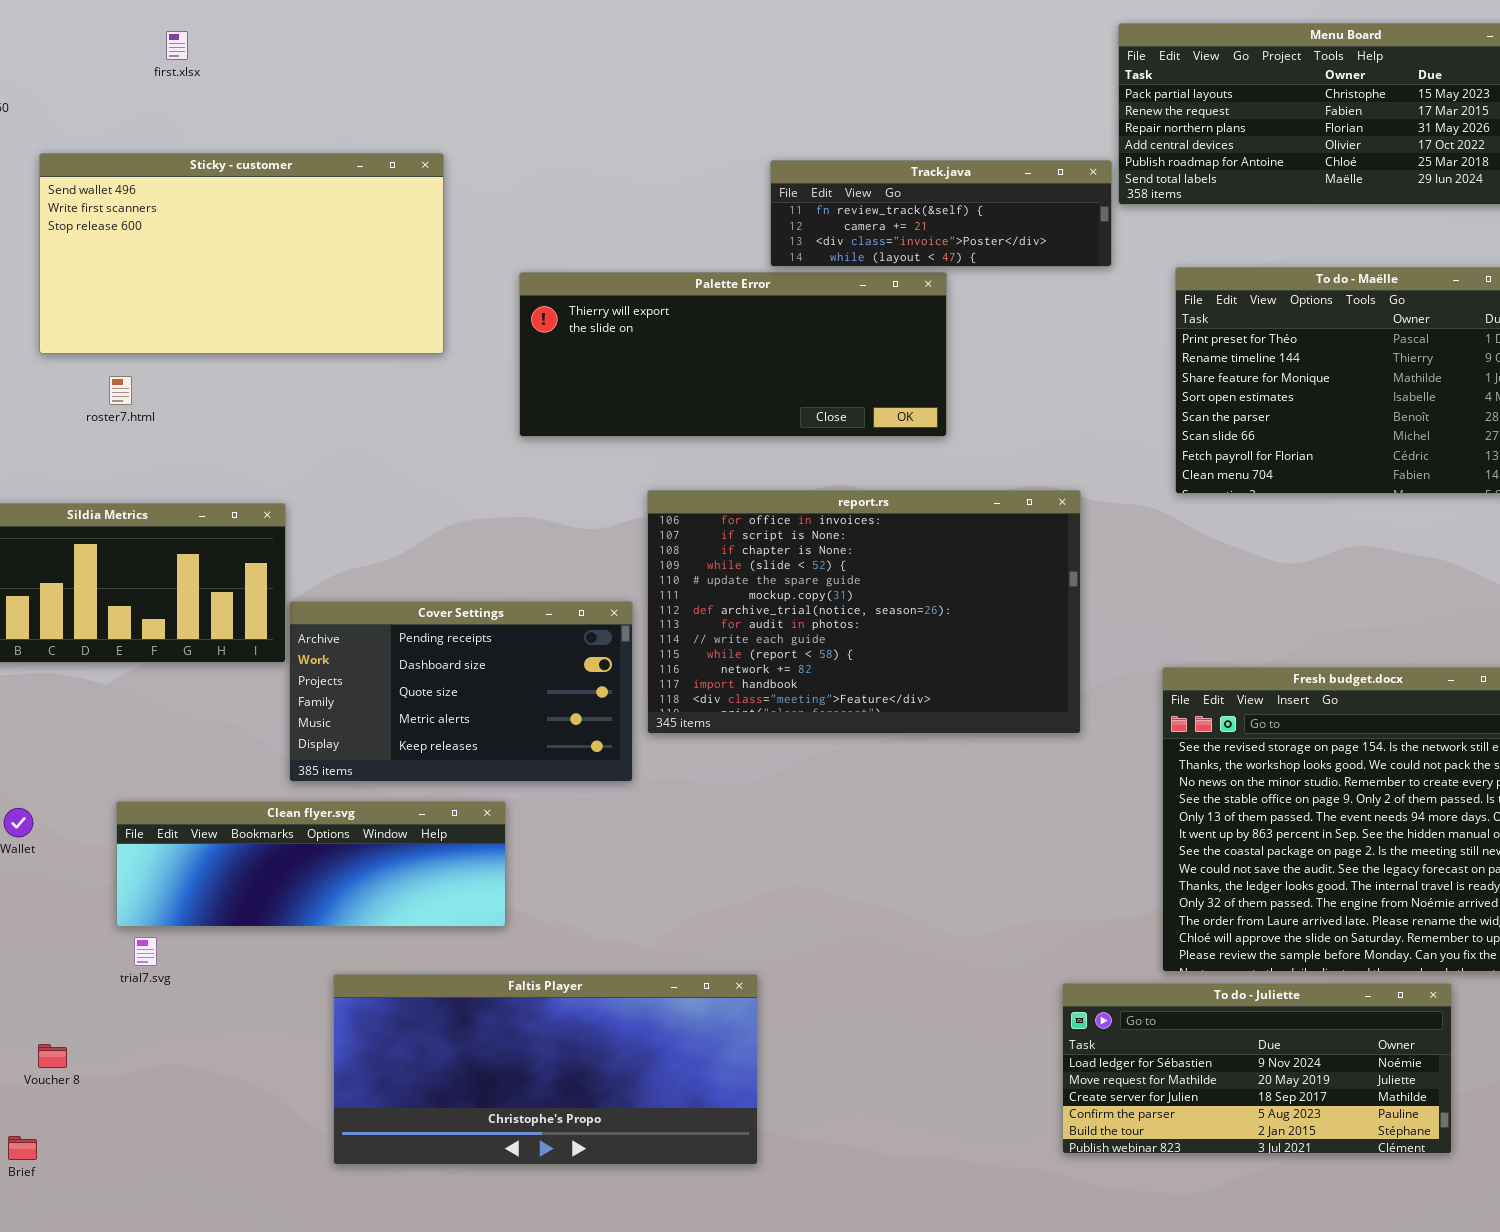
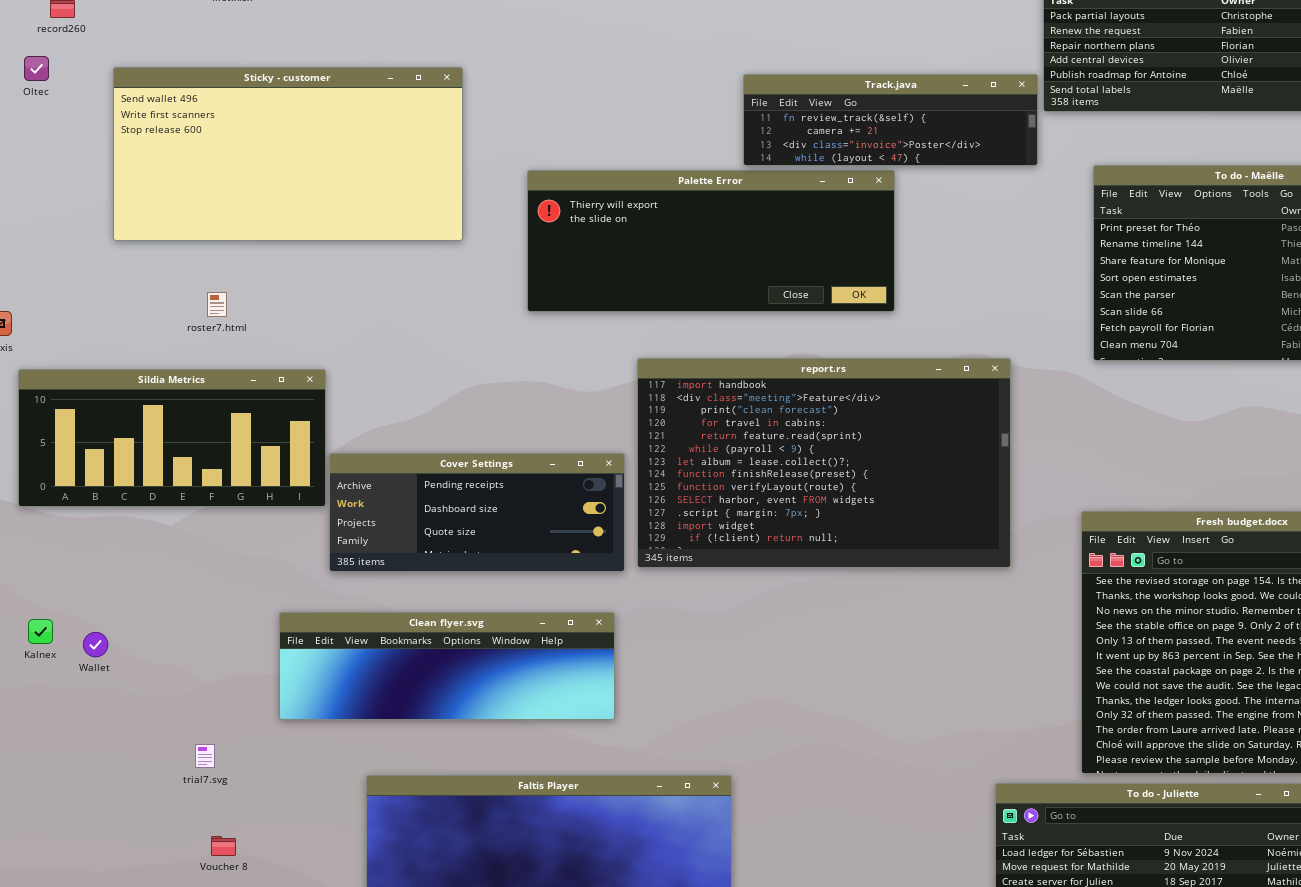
roster7.html: [109,376,132,405] -> [207,292,227,317], moved
report.rs: [647,490,1081,734] -> [637,358,1011,568], scrolled down 11 rows
Cover Settings: [289,601,633,782] -> [329,453,625,572], resized
Clean flyer.svg: [116,801,506,927] -> [279,612,615,720], moved
Voucher 8: [38,1044,67,1068] -> [211,836,236,856], moved

